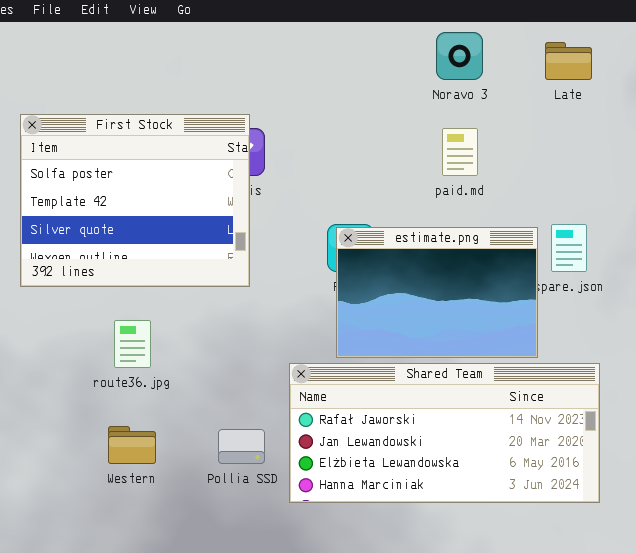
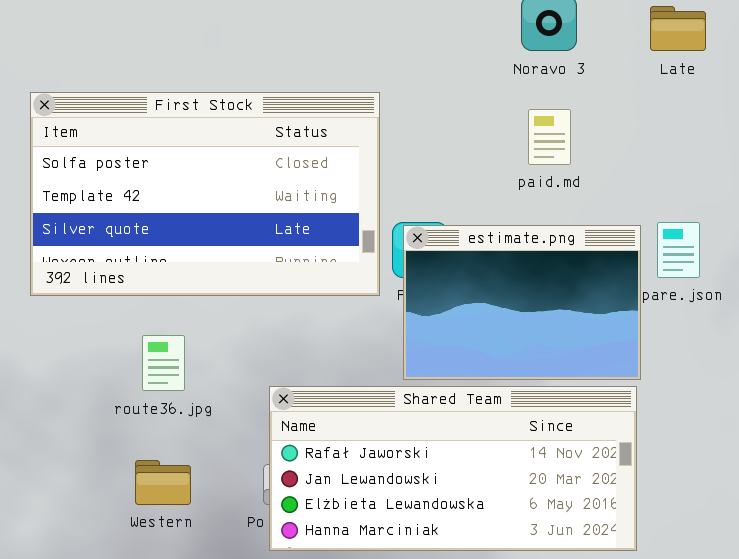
First Stock: [20,114,250,287] -> [30,92,380,296], resized
Shared Team: [289,363,600,503] -> [269,386,637,551], moved

